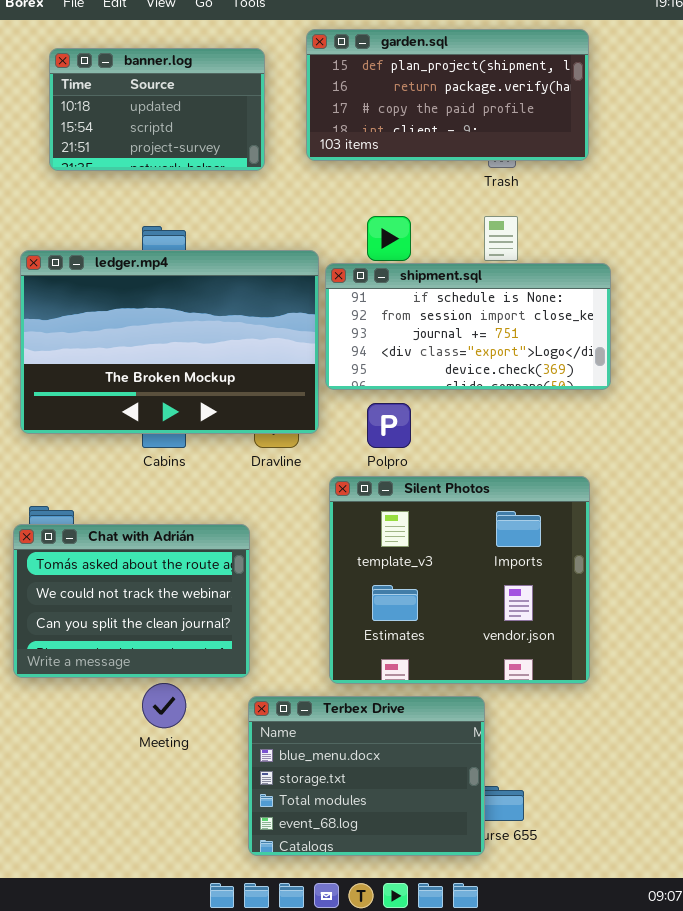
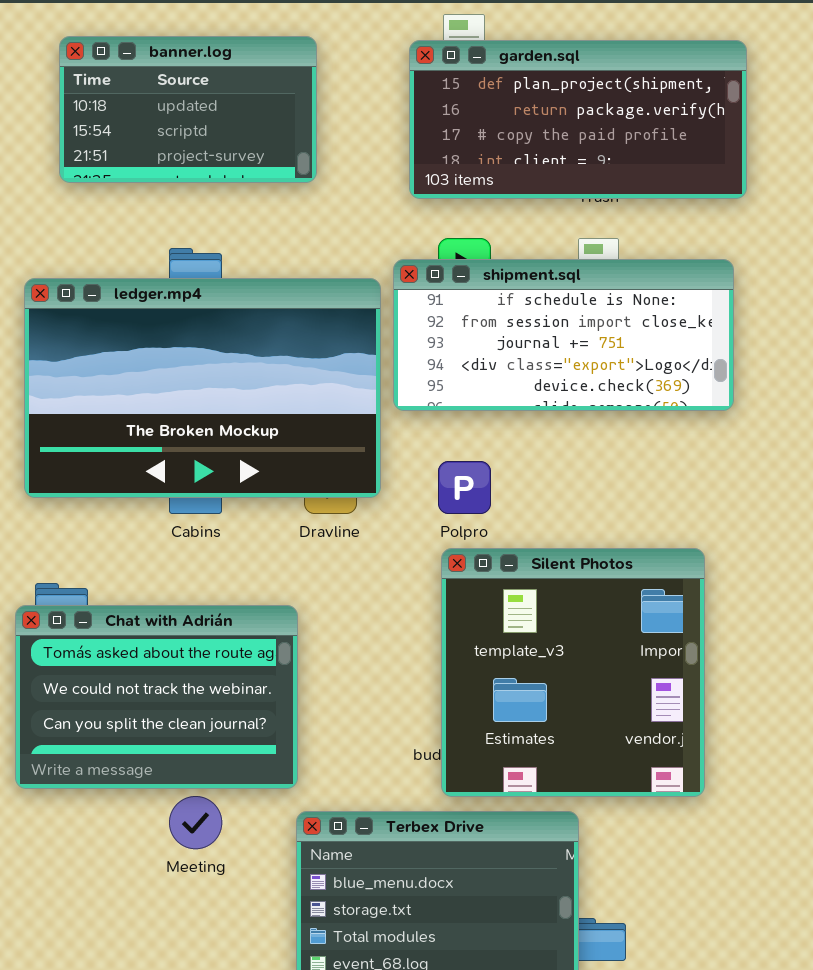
garden.sql: [306,29,589,161] -> [409,40,747,199], moved
shipment.sql: [325,263,611,390] -> [393,259,734,411], moved
Silent Photos: [329,476,590,684] -> [441,548,705,797], resized

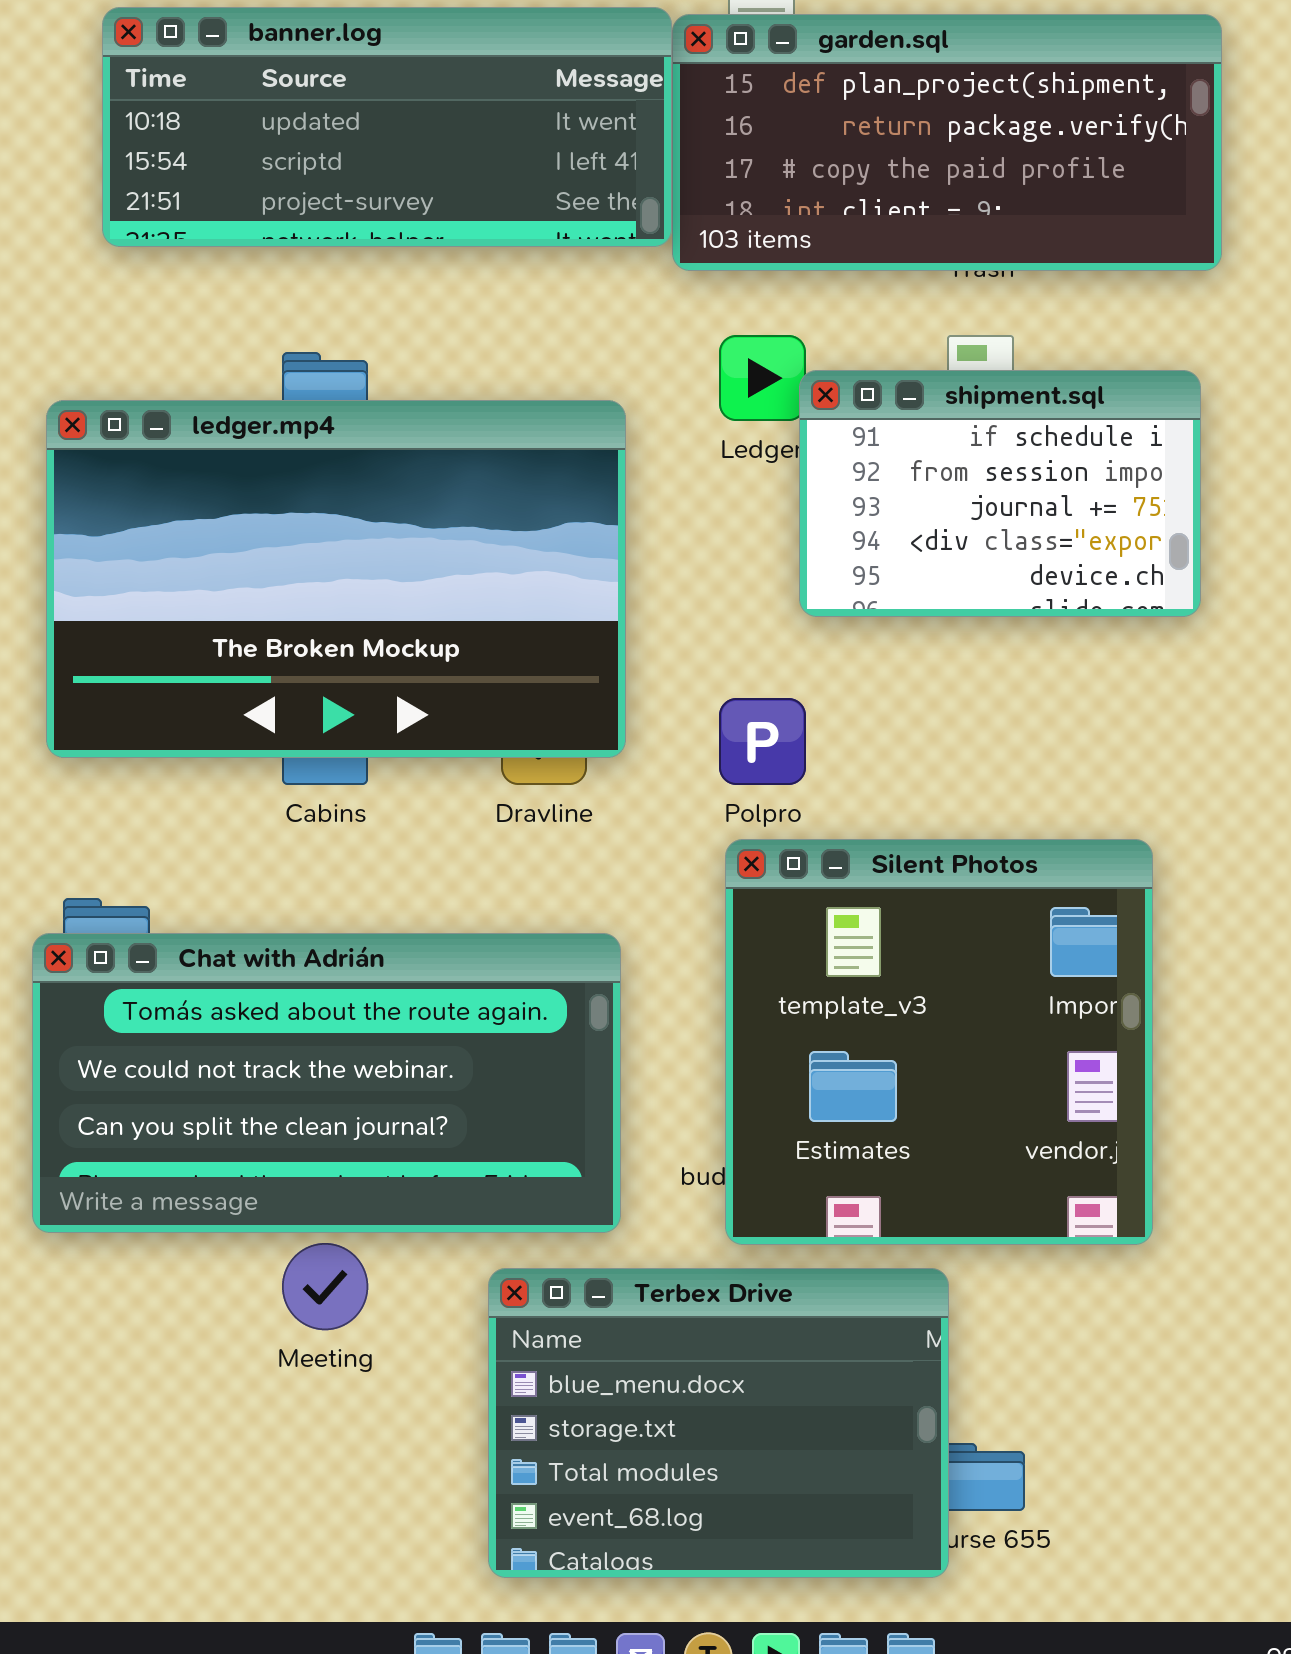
banner.log: [59,36,317,183] -> [102,7,672,247], resized
shipment.sql: [393,259,734,411] -> [799,370,1201,617], resized
Chat with Adrián: [15,605,298,789] -> [32,933,621,1233], resized

